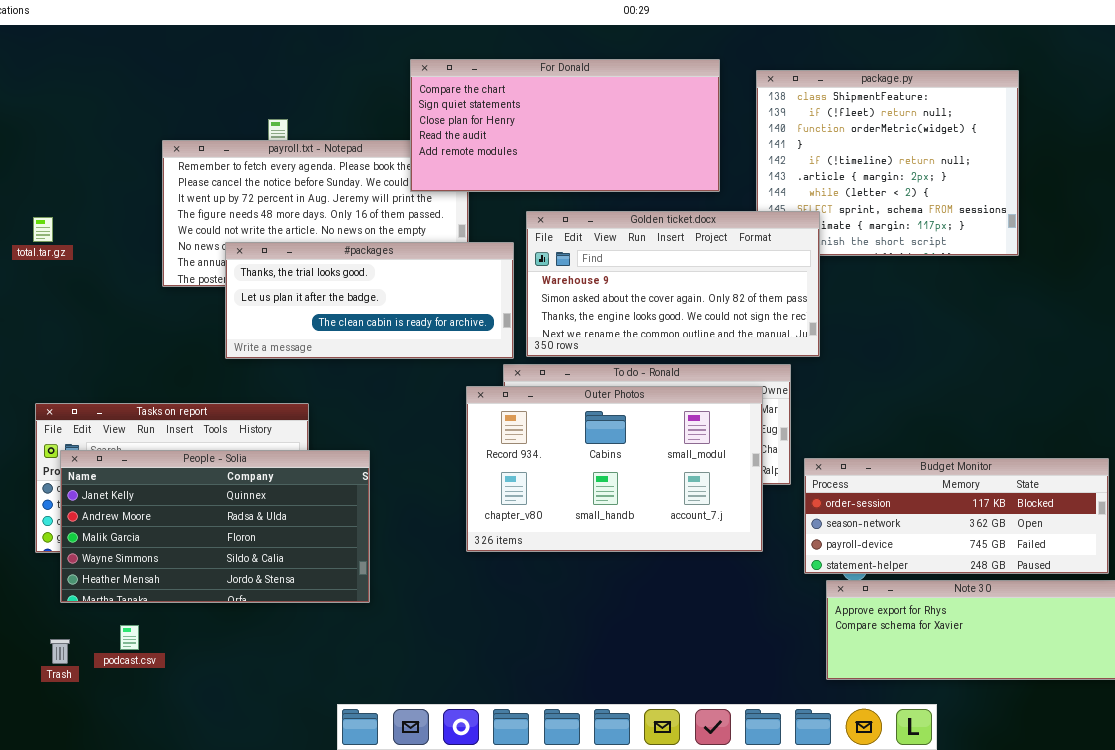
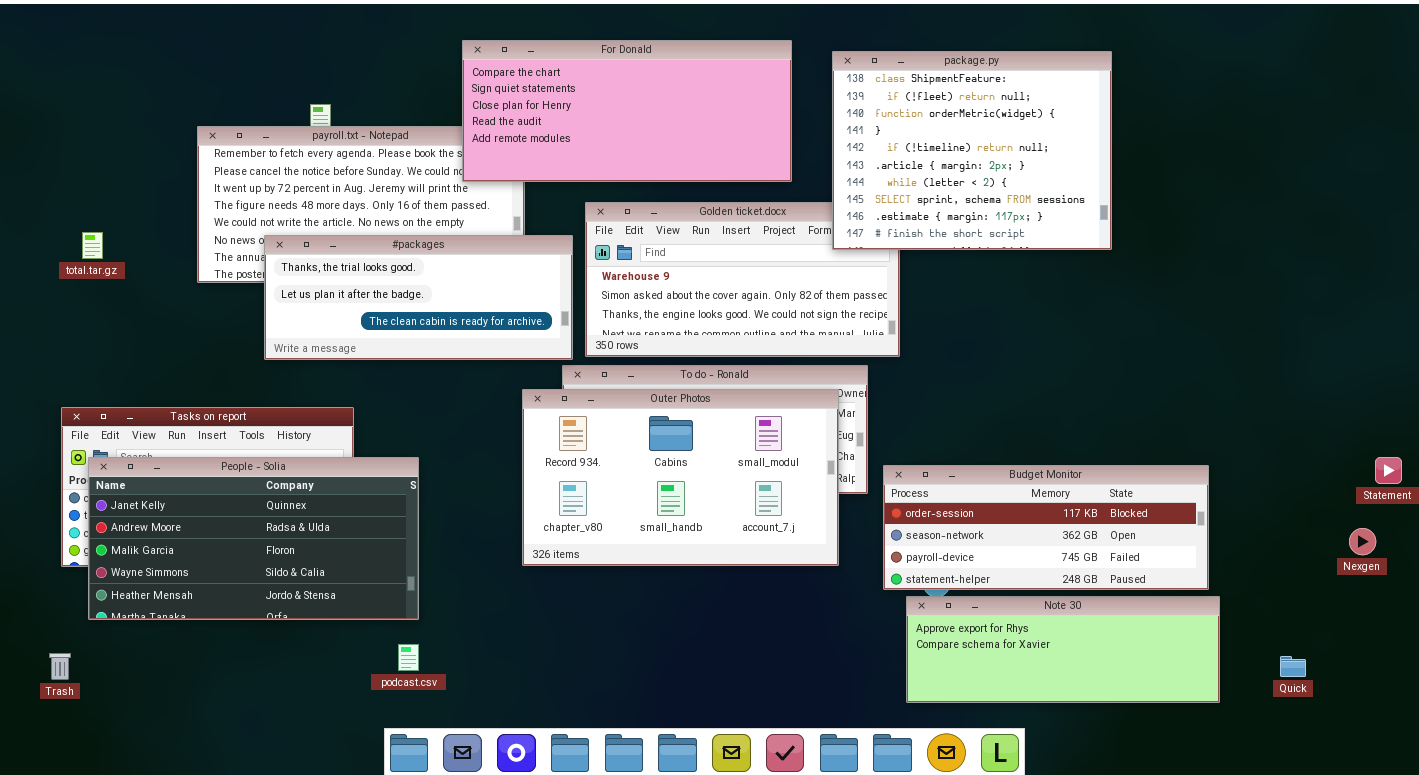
package.py: [756,70,1019,256] -> [832,51,1112,250], raised
total.tar.gz: [33,217,53,242] -> [82,232,103,259], moved
podcast.csv: [120,625,139,650] -> [398,644,419,671], moved
Trash: [50,639,70,664] -> [49,653,71,680], moved

